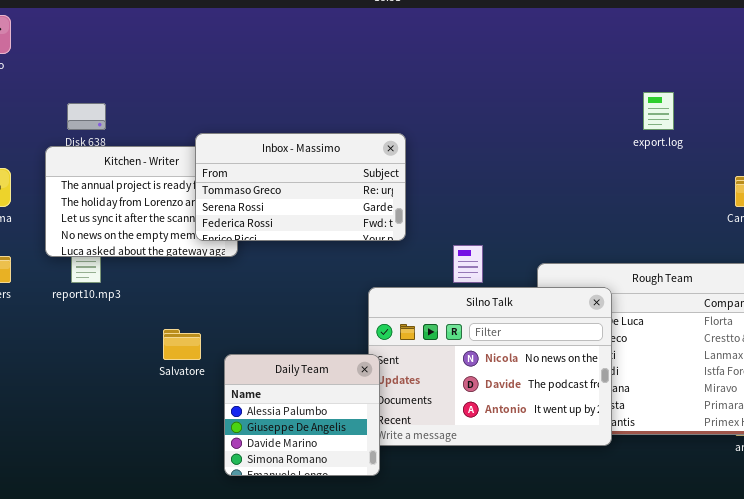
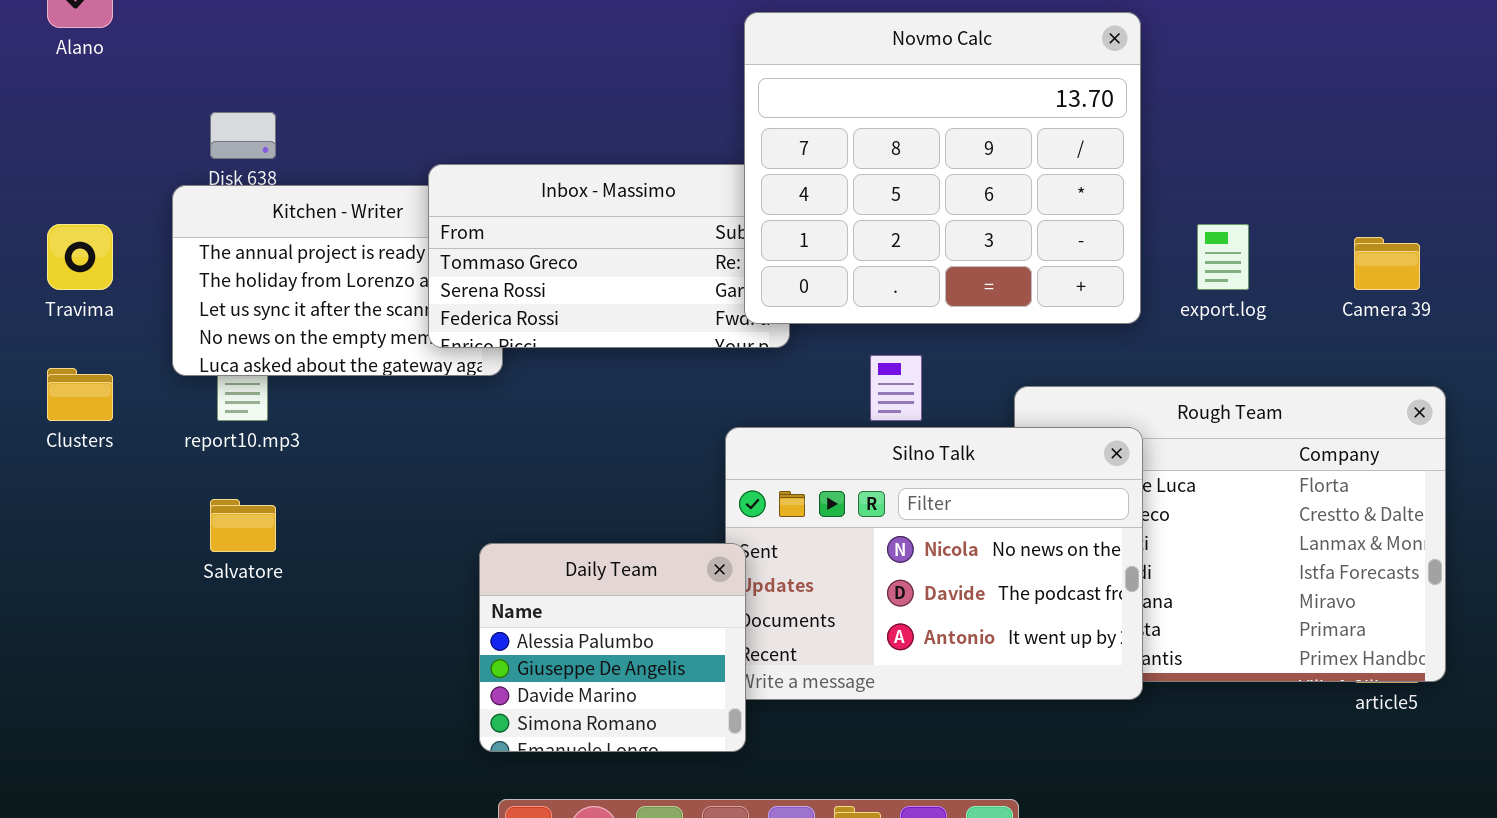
Novmo Calc: none -> [744,12,1141,324], opened
export.log: [643,92,674,130] -> [1197,224,1249,290], moved
Salvatore: [163,329,201,360] -> [210,499,276,552], moved

